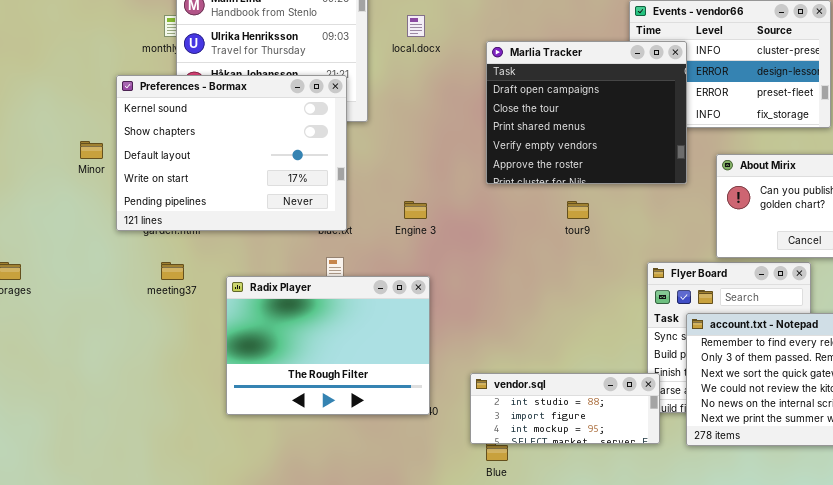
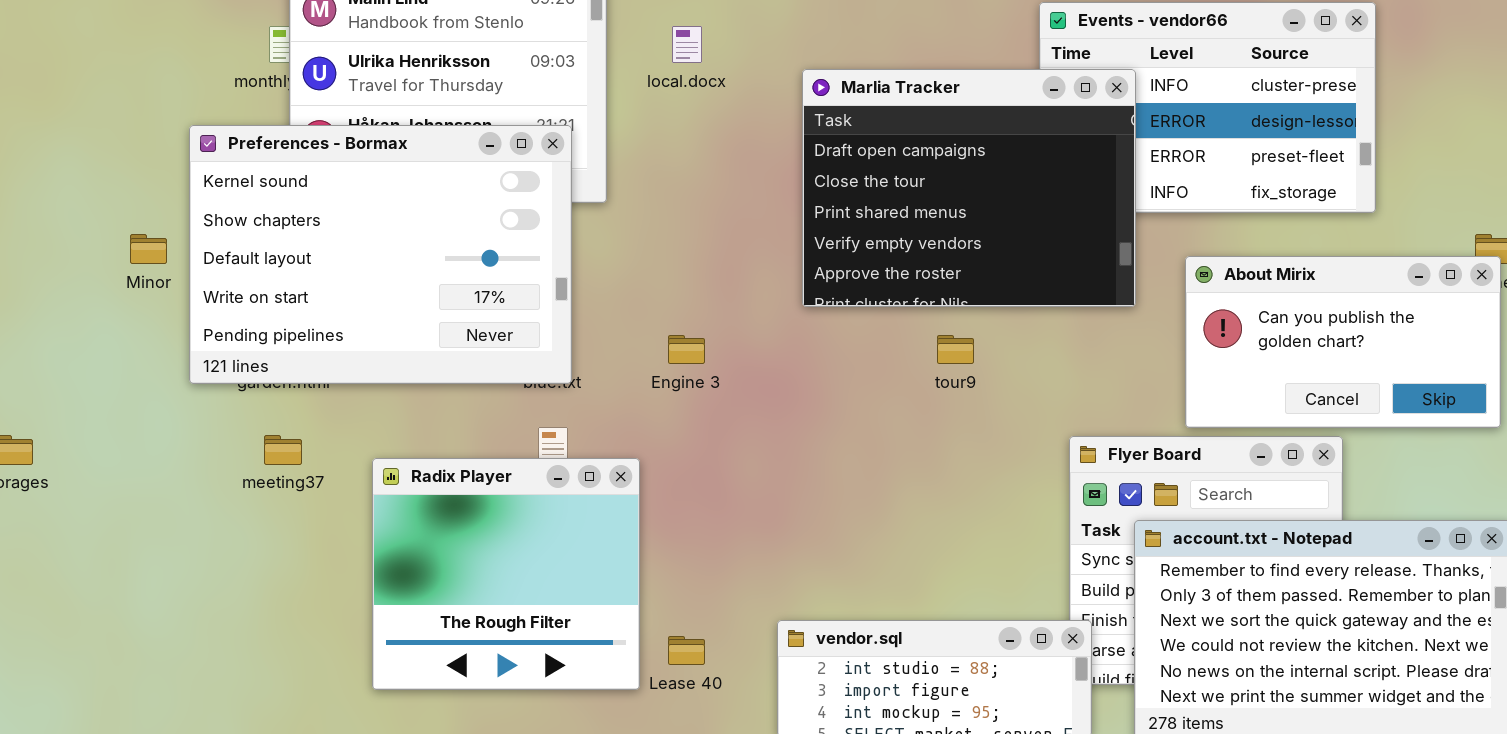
Radix Player: [226,276,430,415] -> [372,458,640,690], resized

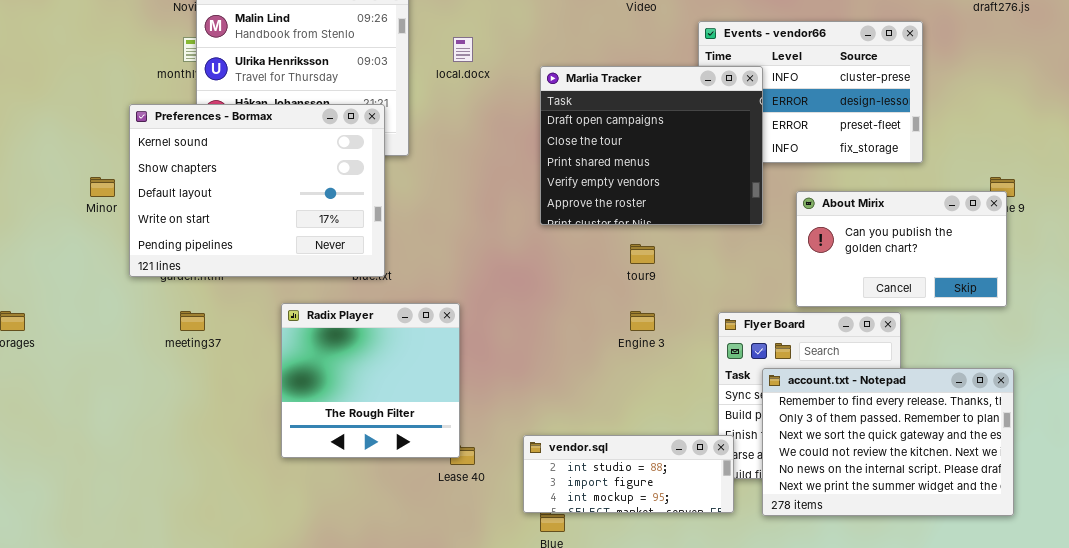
Engine 3: [668,335,705,364] -> [630,311,655,331], moved
Radix Player: [372,458,640,690] -> [281,303,460,458], moved

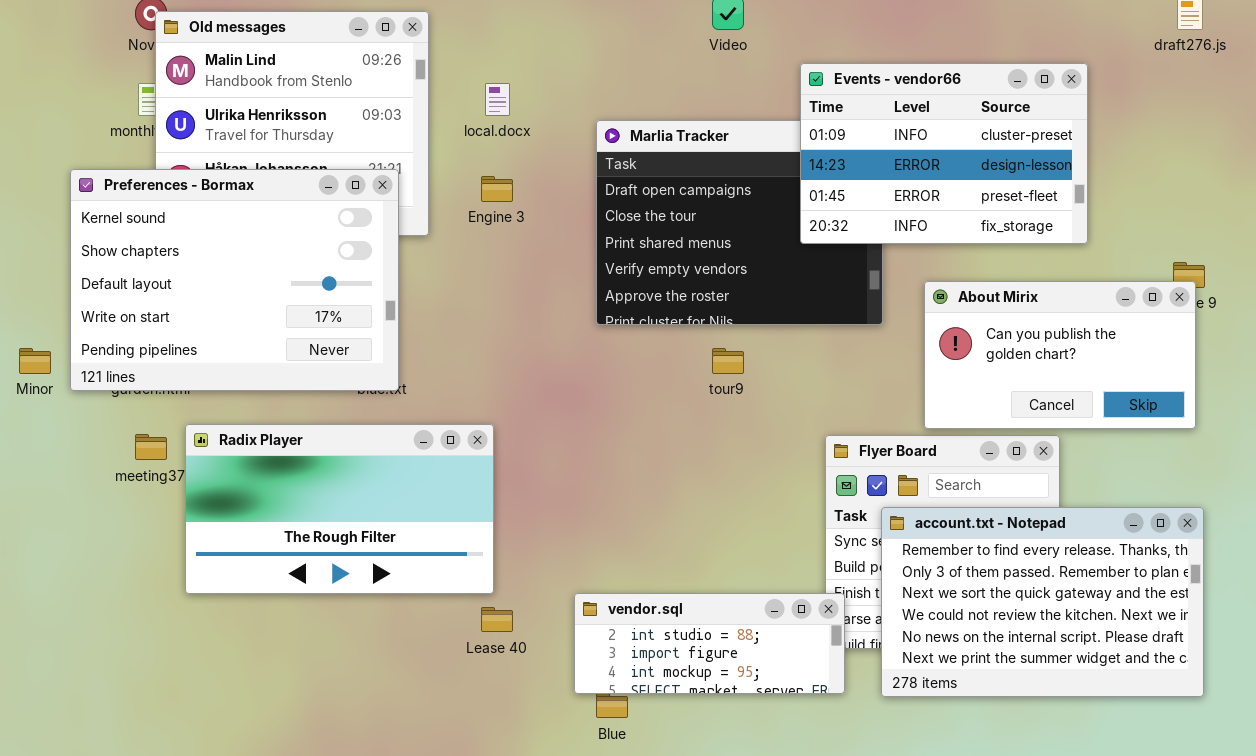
Events - vendor66: [698,21,923,163] -> [800,63,1088,244], raised
Minor: [90,177,115,197] -> [19,348,51,374], moved
Radix Player: [281,303,460,458] -> [185,424,494,594], resized
Engine 3: [630,311,655,331] -> [481,176,513,202], moved

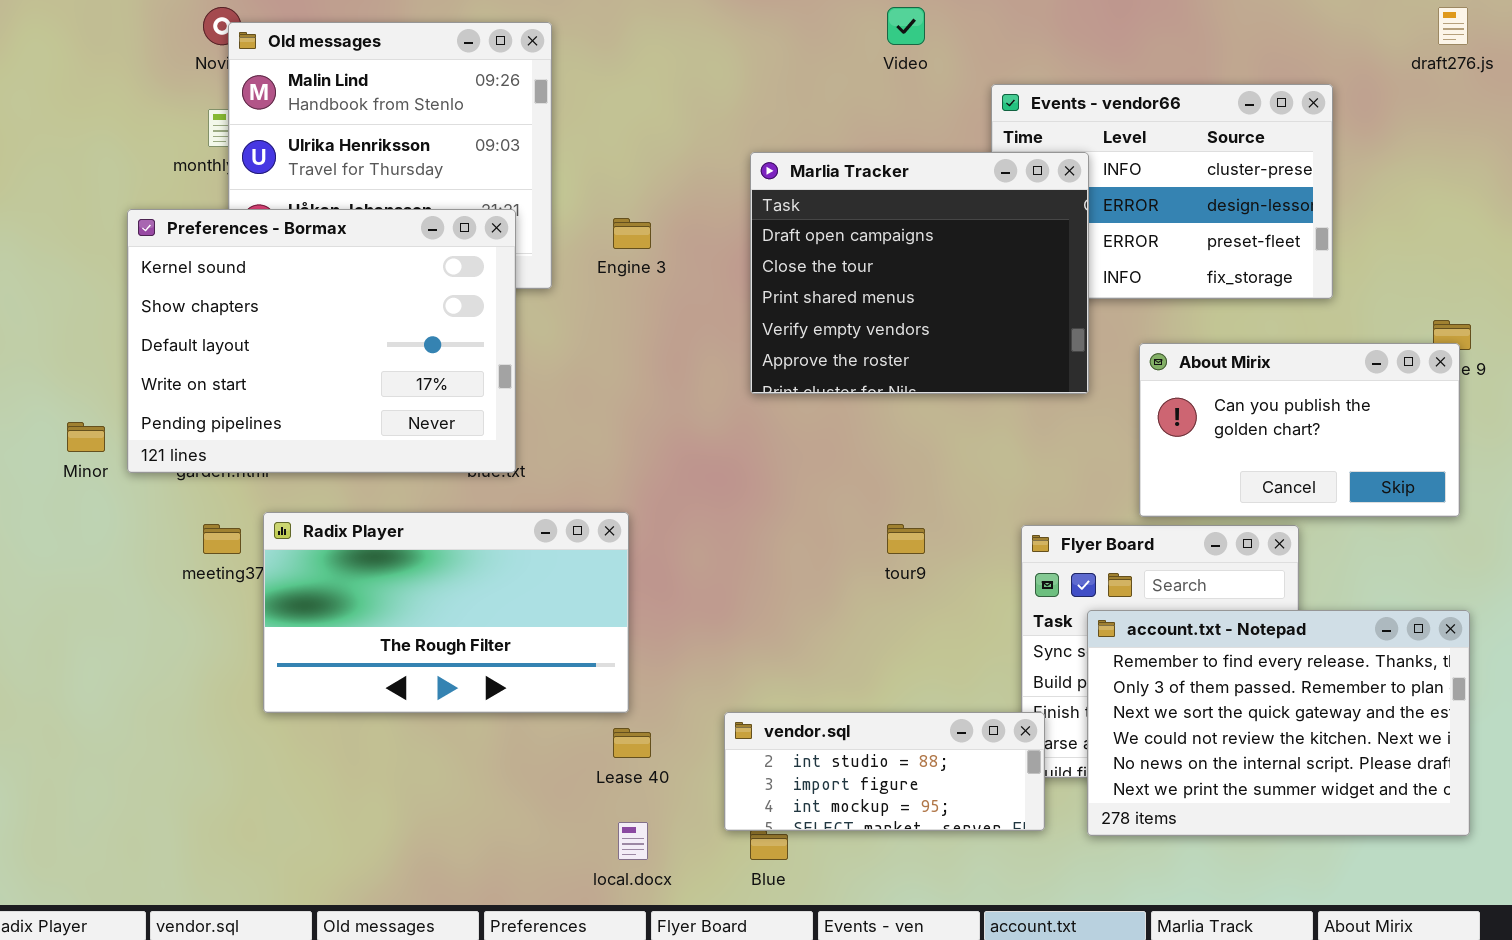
local.docx: [485,83,510,116] -> [618,822,648,860], moved
Marlia Tracker: [596,120,883,325] -> [750,152,1089,394], raised
tour9: [712,348,744,374] -> [887,524,925,554], moved

